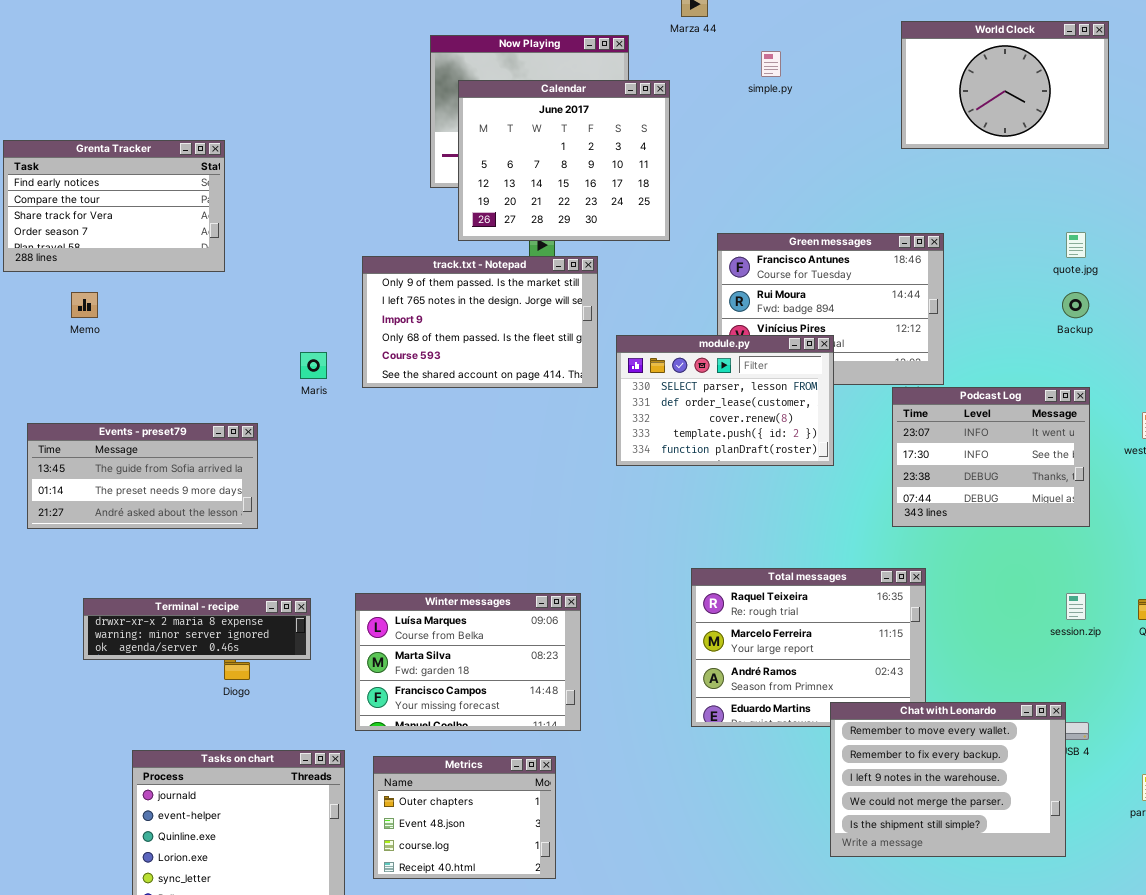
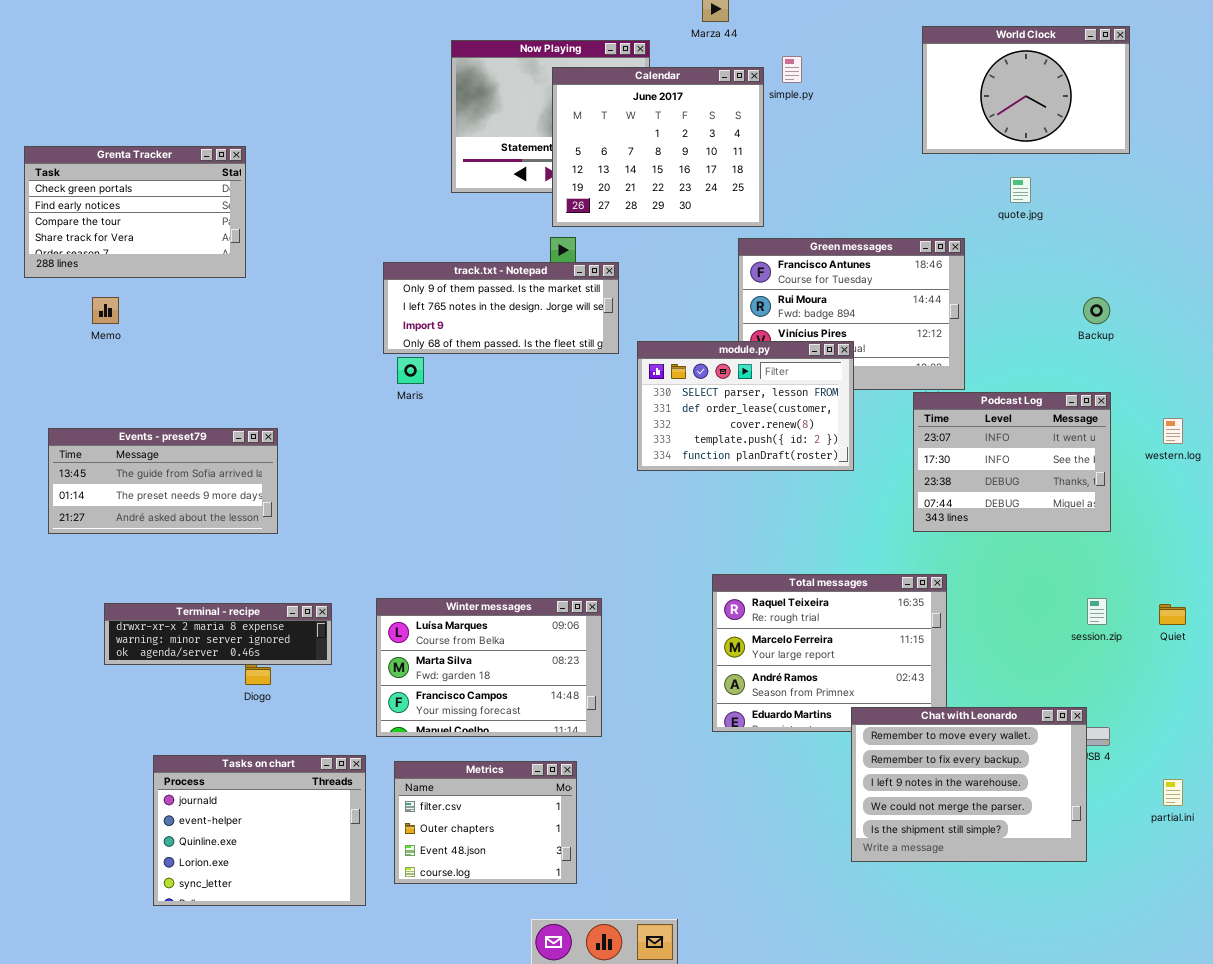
Calendar: [458,80,670,241] -> [552,67,764,227], moved
Grenta Tracker: [3,140,225,272] -> [24,146,246,278], scrolled up 1 row
quote.jpg: [1066,232,1086,258] -> [1010,177,1031,203], moved
track.txt - Notepad: [362,256,598,388] -> [383,262,619,354], resized
Maris: [300,352,327,379] -> [397,357,424,384], moved
Metrics: [373,756,556,879] -> [394,761,577,884], scrolled up 1 row

